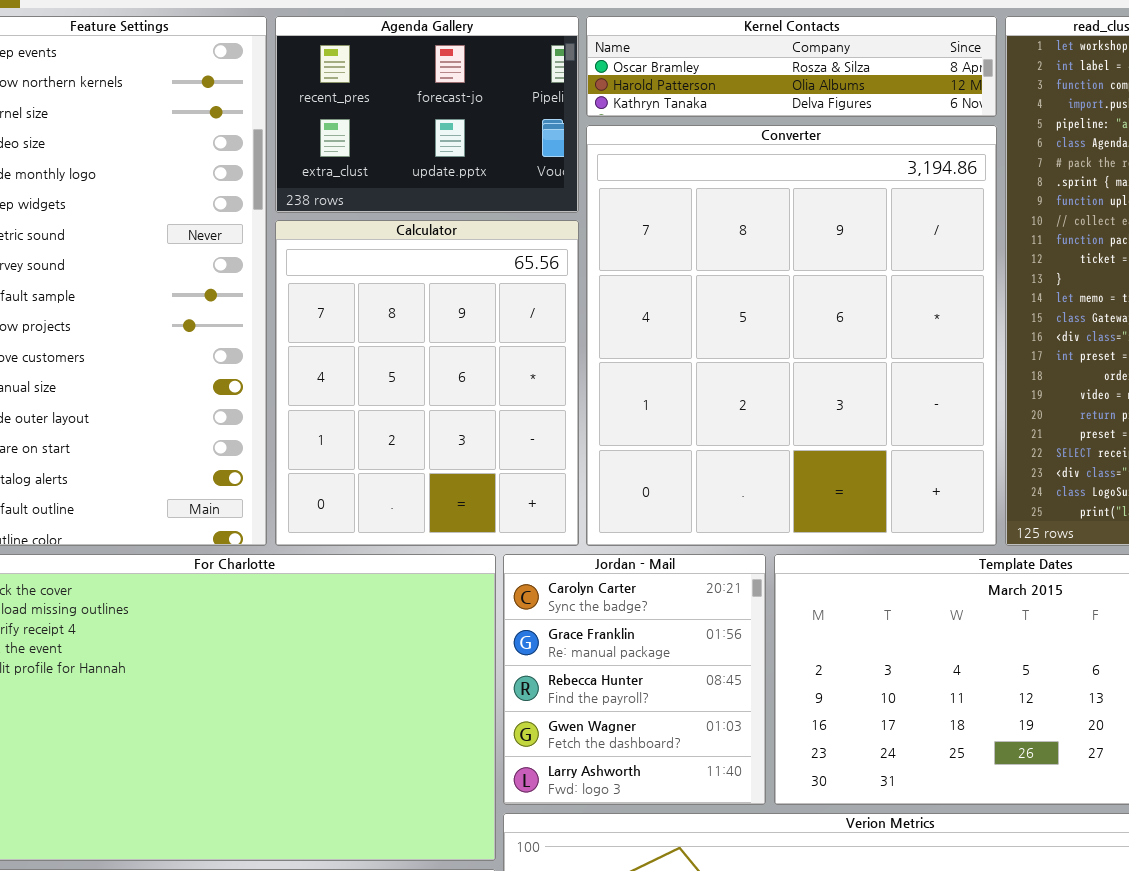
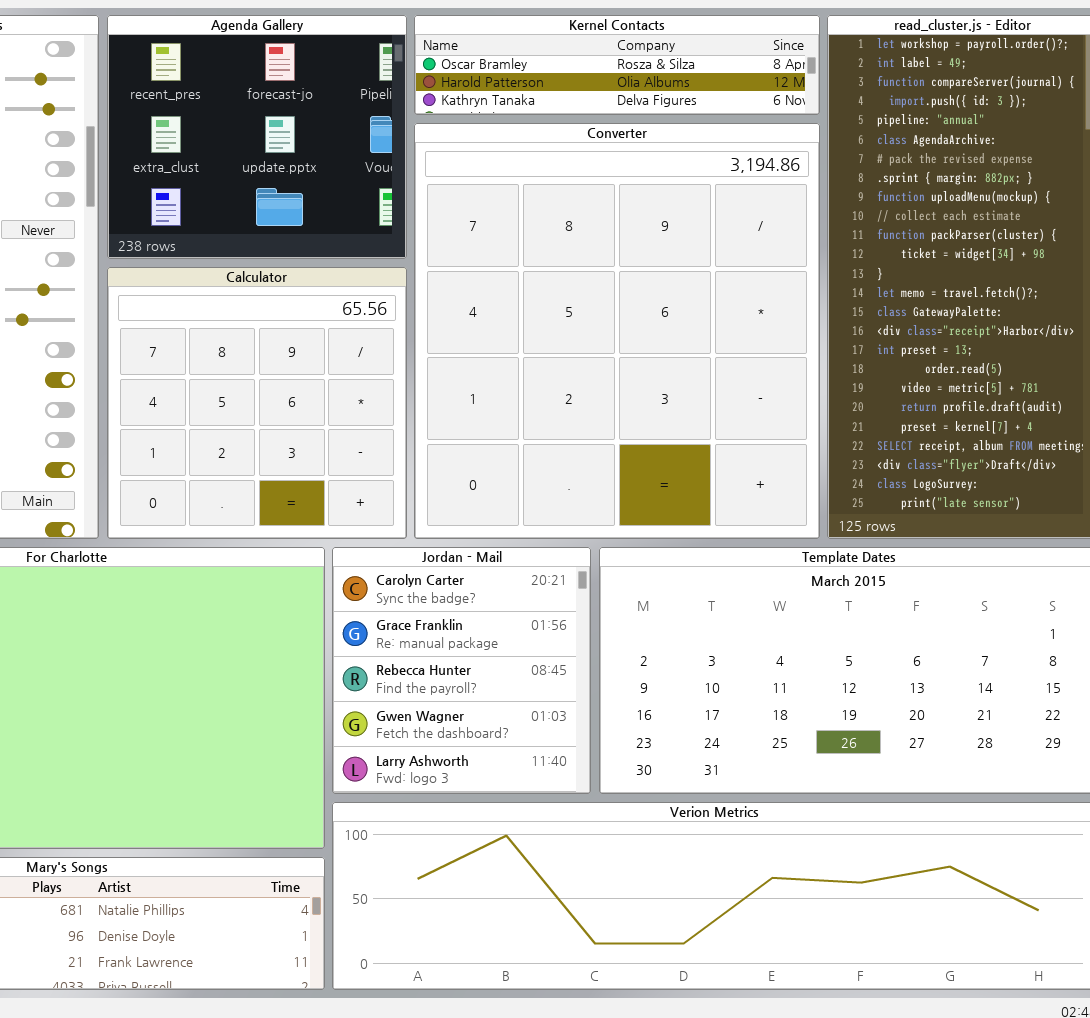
Agenda Gallery: [275,16,579,213] -> [107,15,407,259], resized
Calculator: [275,220,579,546] -> [107,267,407,539], resized

